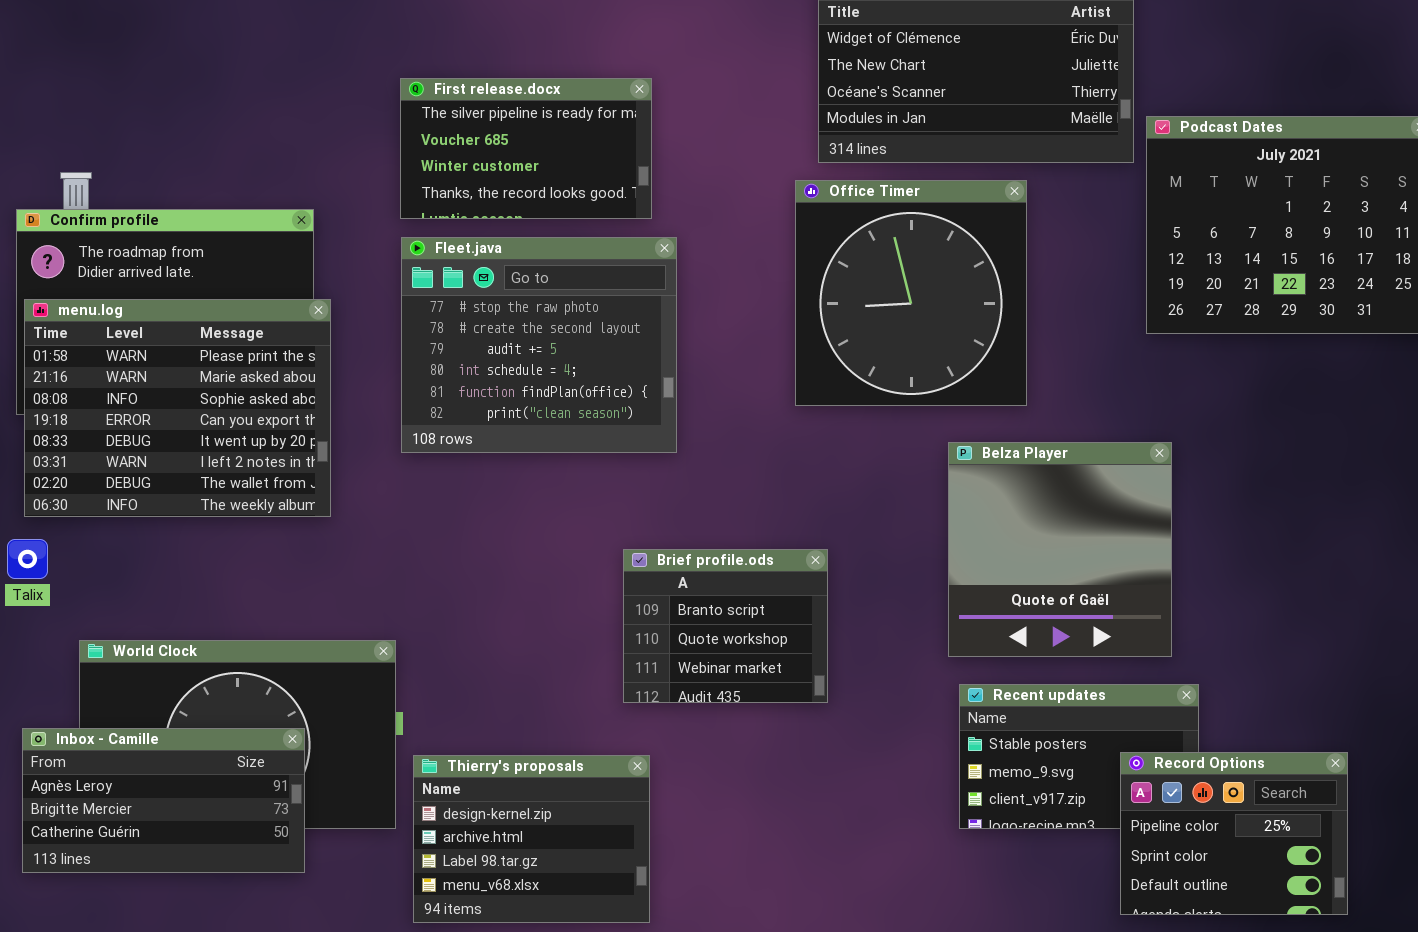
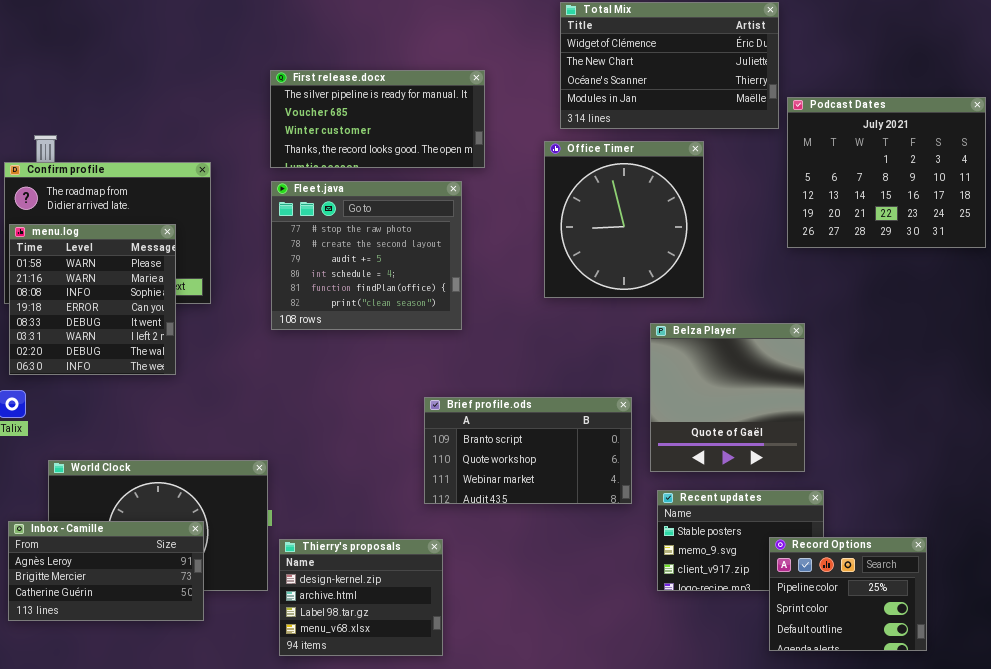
First release.docx: [400,78,652,219] -> [270,70,485,168], resized
menu.log: [24,299,331,517] -> [9,224,176,375], resized
Brief profile.ods: [623,549,828,703] -> [424,397,632,504], resized

